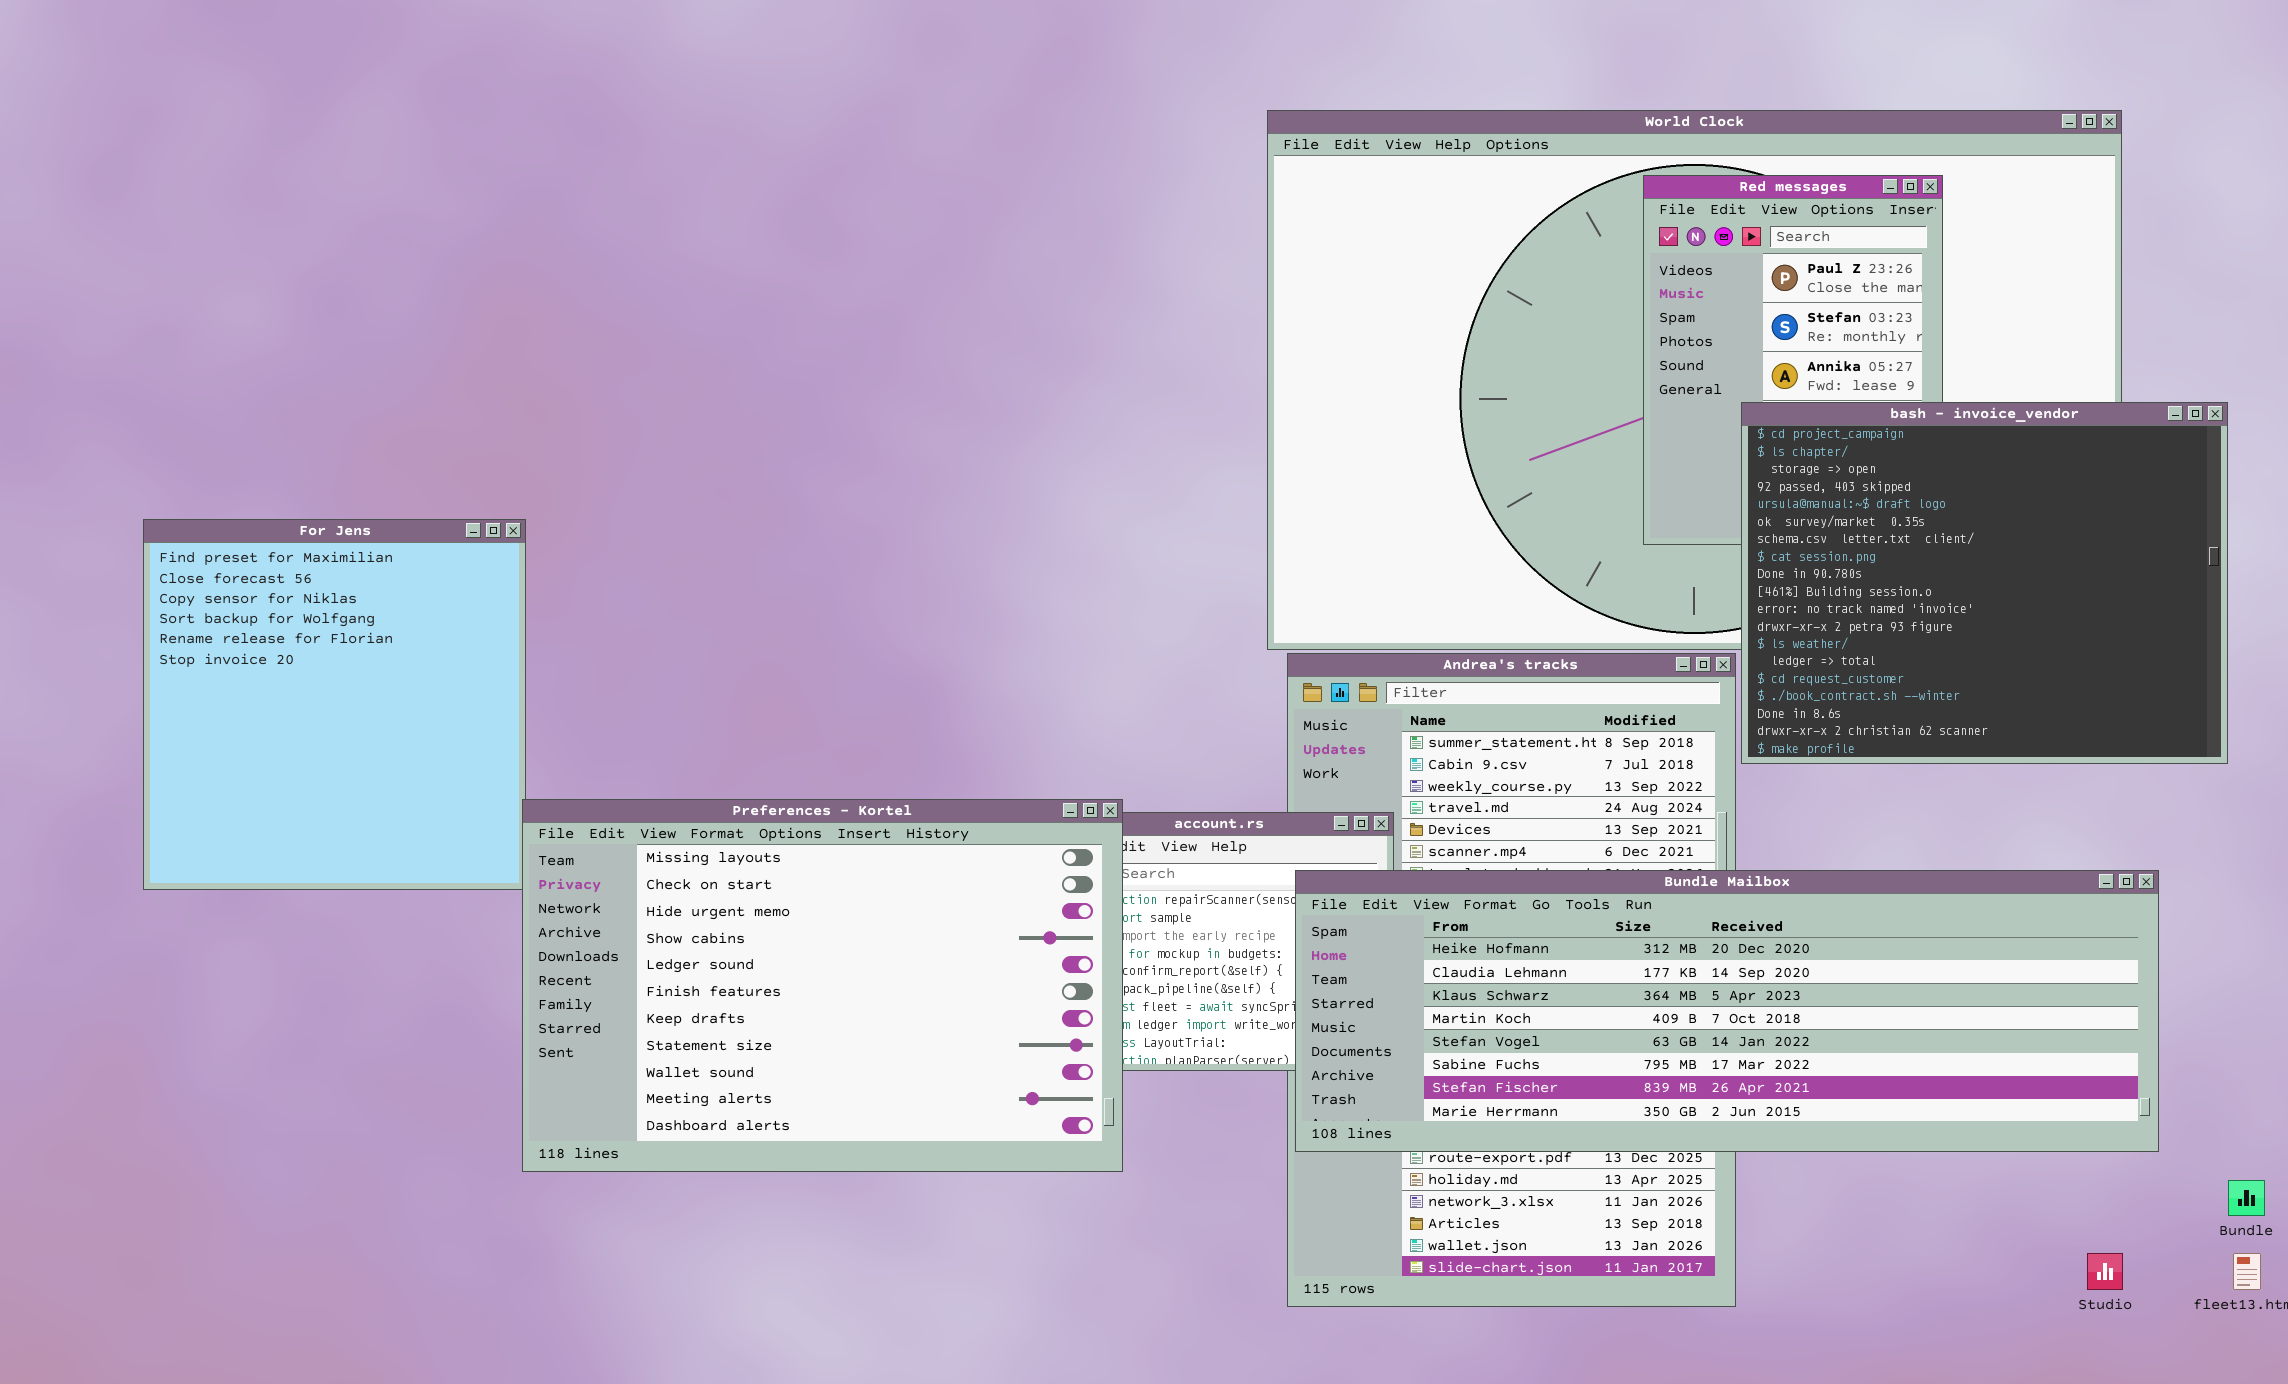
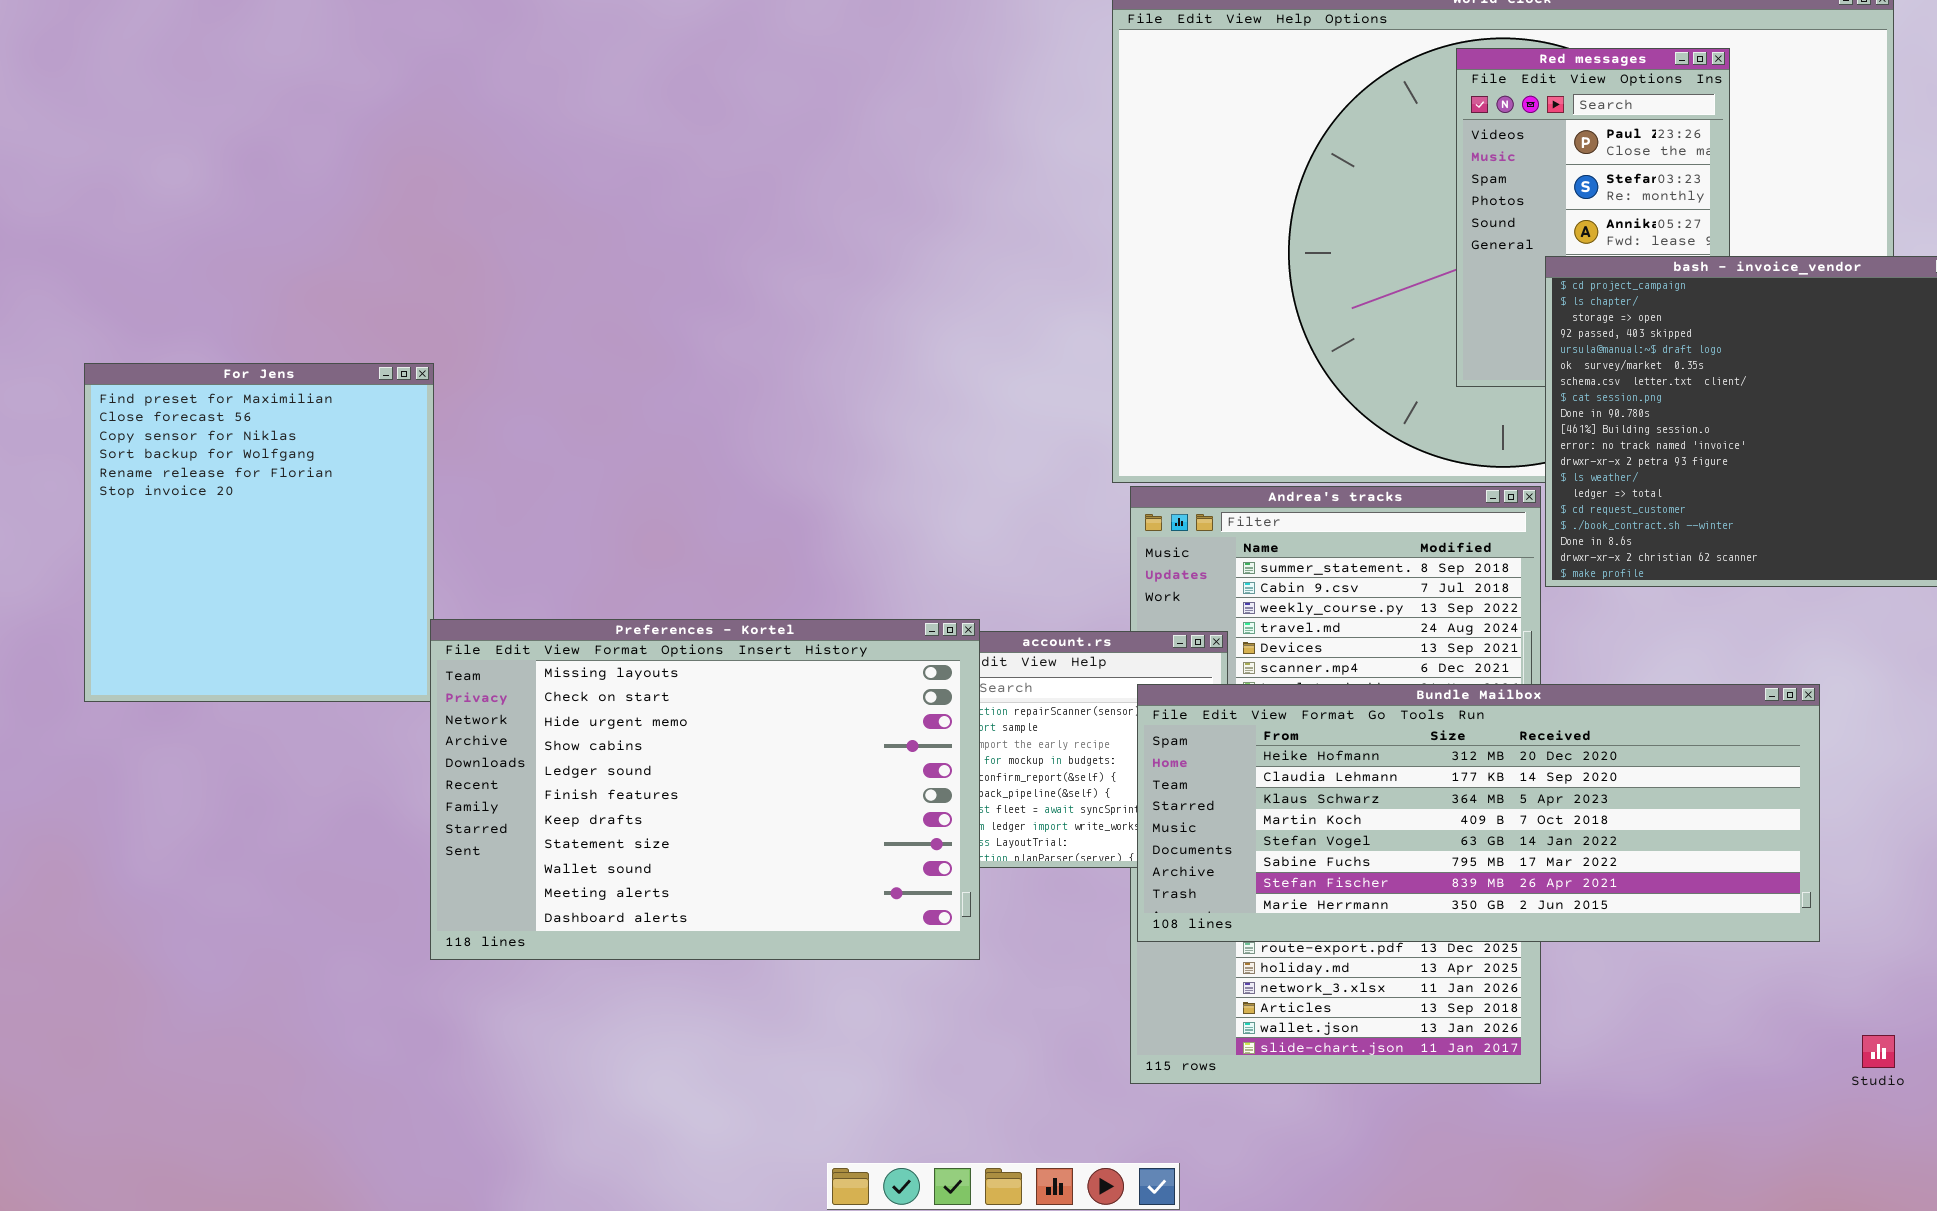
Bundle Mailbox: [1295,870,2159,1152] -> [1137,684,1820,942], resized

